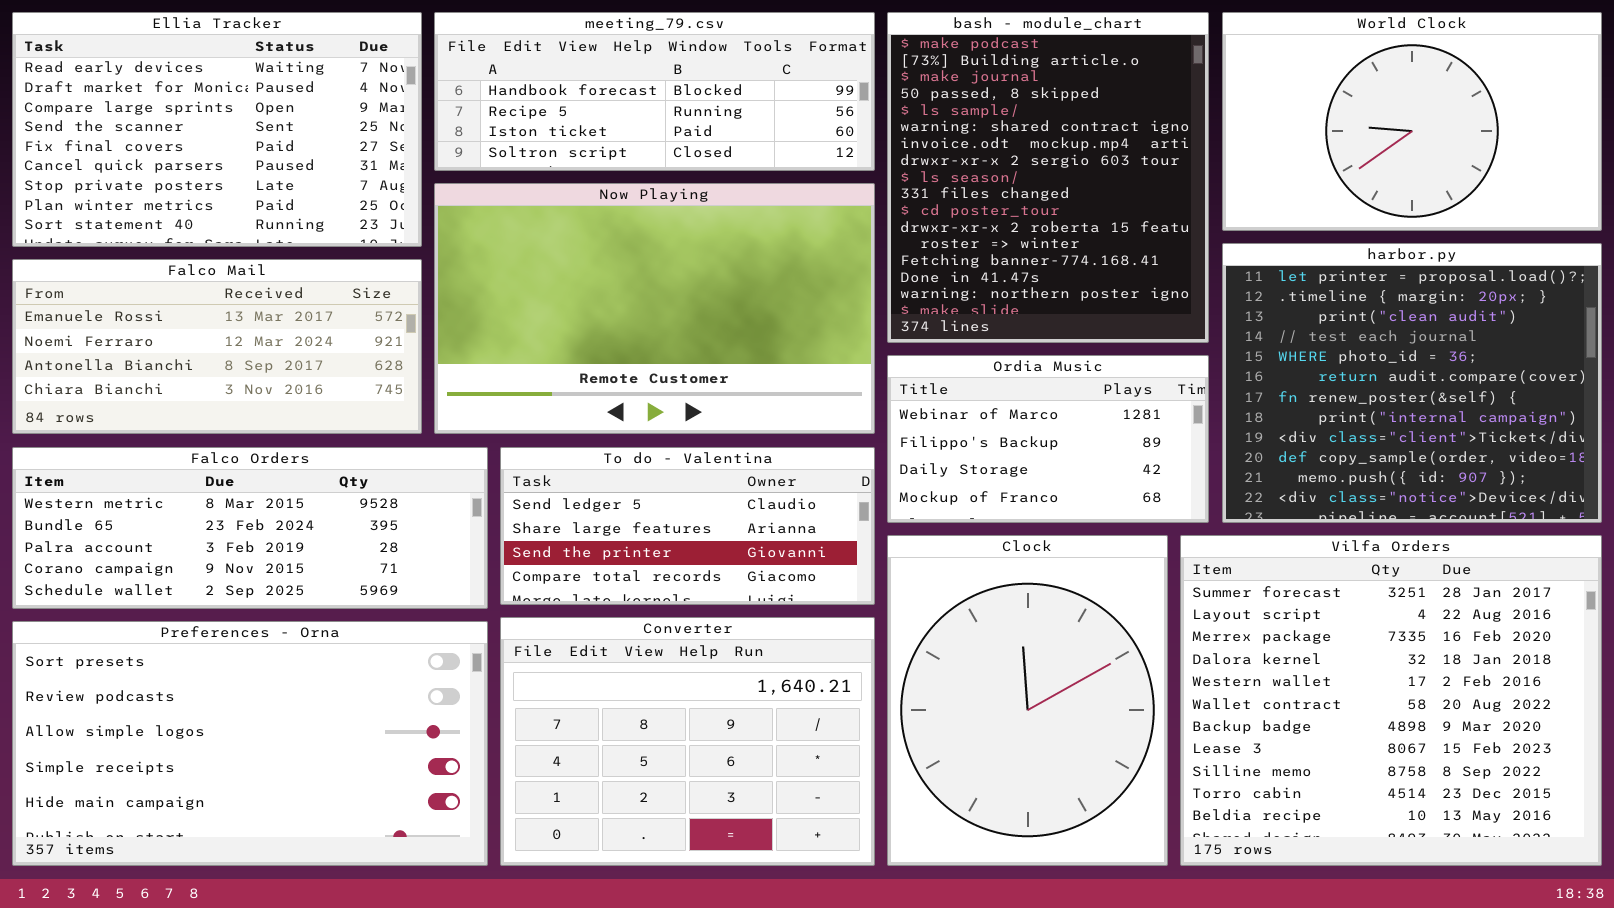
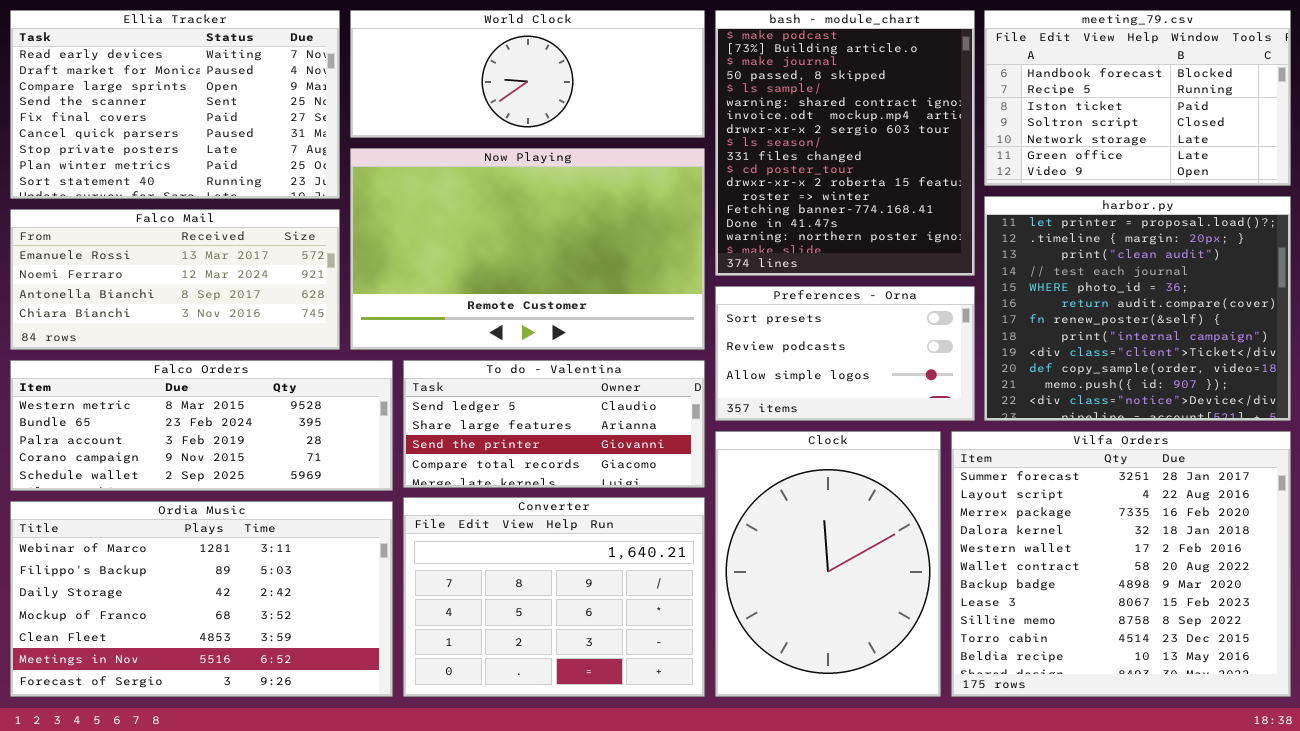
meeting_79.csv: [434,12,875,171] -> [984,10,1291,186], moved, resized
World Clock: [1222,12,1602,231] -> [350,10,705,138], moved, resized
Ordia Music: [887,355,1209,523] -> [10,501,393,697], moved, resized
Preferences - Orna: [12,621,488,866] -> [715,286,975,421], moved, resized

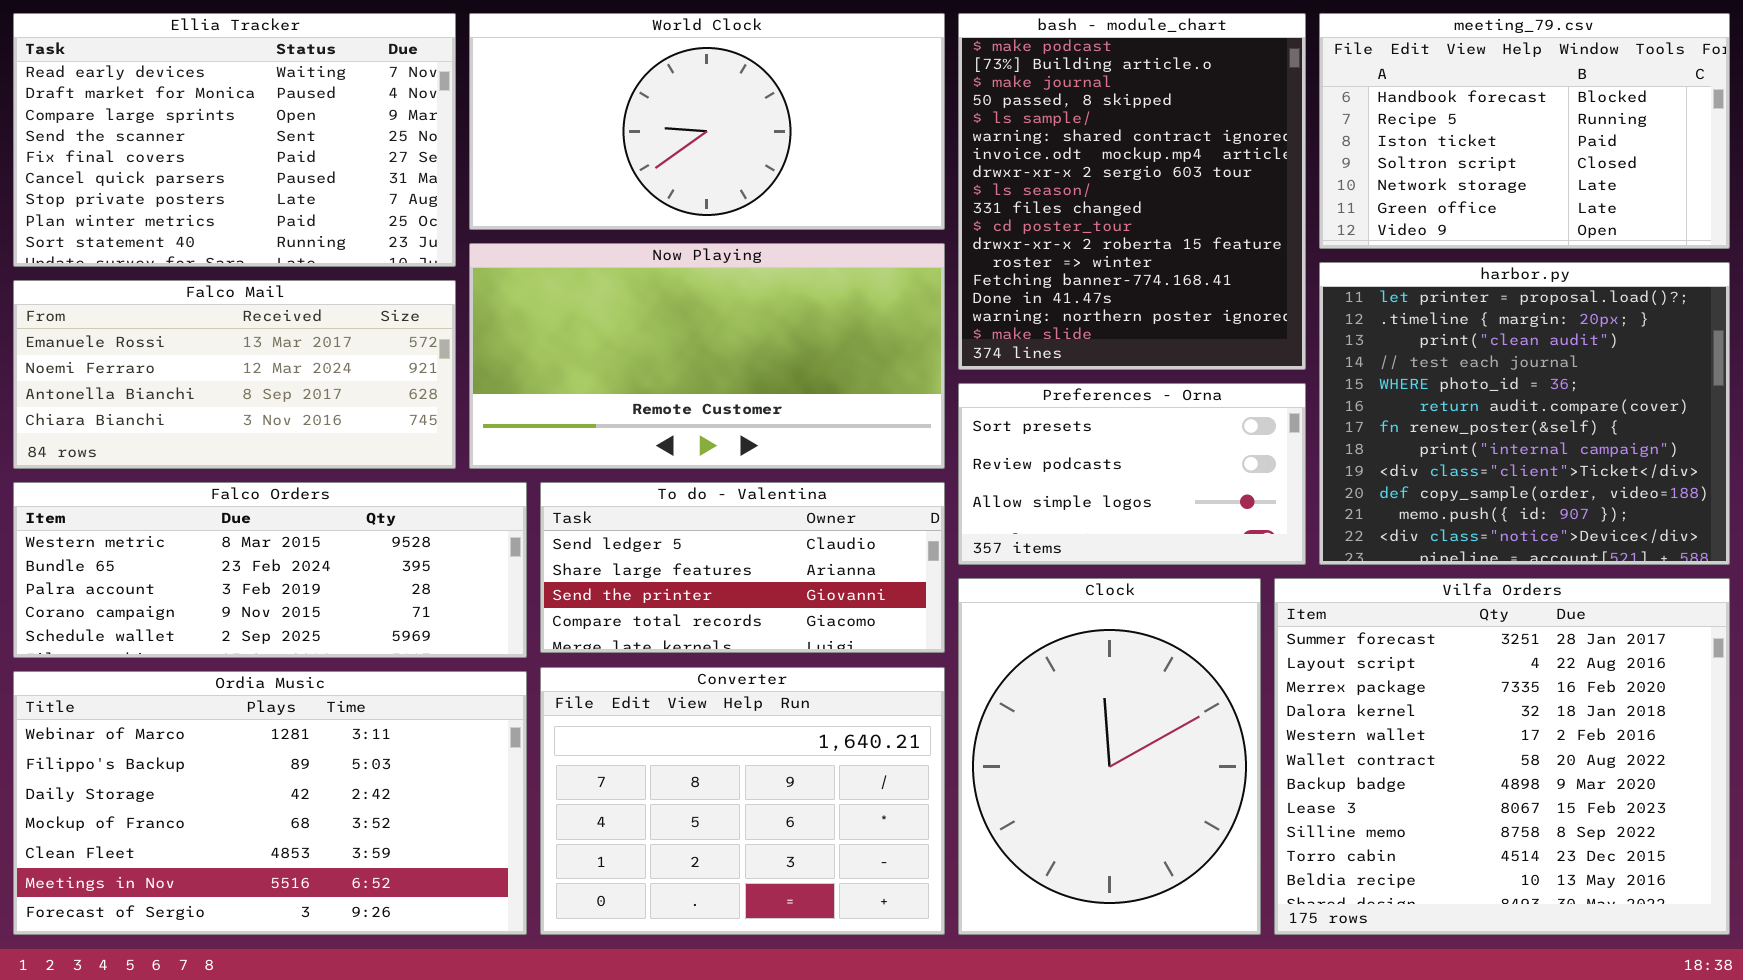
World Clock: [350,10,705,138] -> [469,13,945,230], resized
Now Playing: [350,148,705,350] -> [469,243,945,469], resized

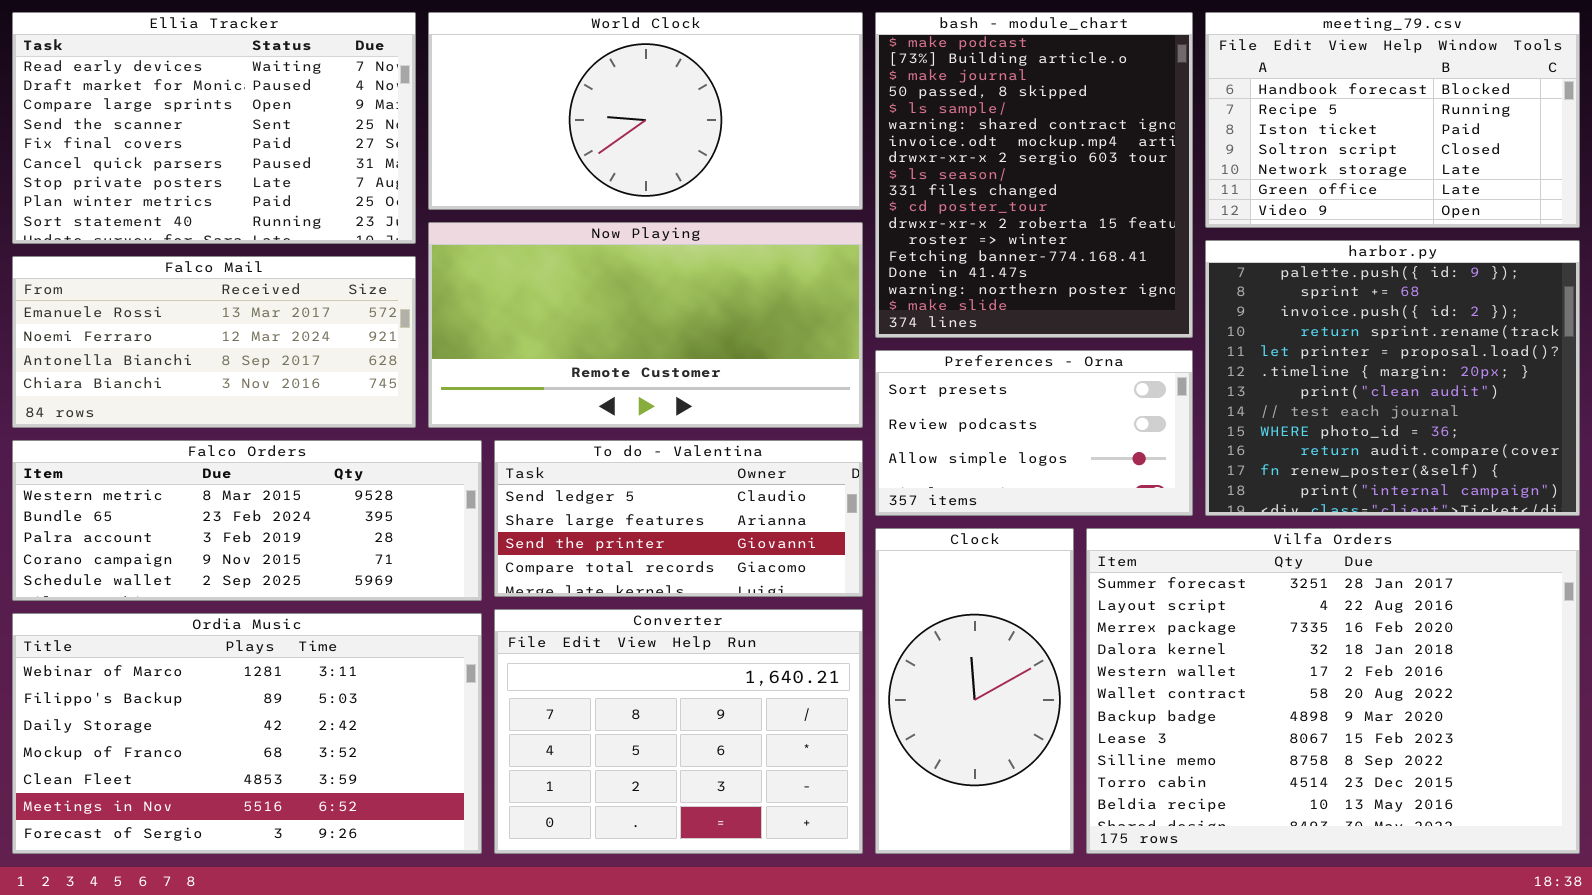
harbor.py: [1319,262,1730,565] -> [1205,240,1580,516], scrolled up 4 rows
Clock: [958,578,1261,935] -> [875,528,1074,854], resized
Vilfa Orders: [1274,578,1730,935] -> [1086,528,1580,854], resized

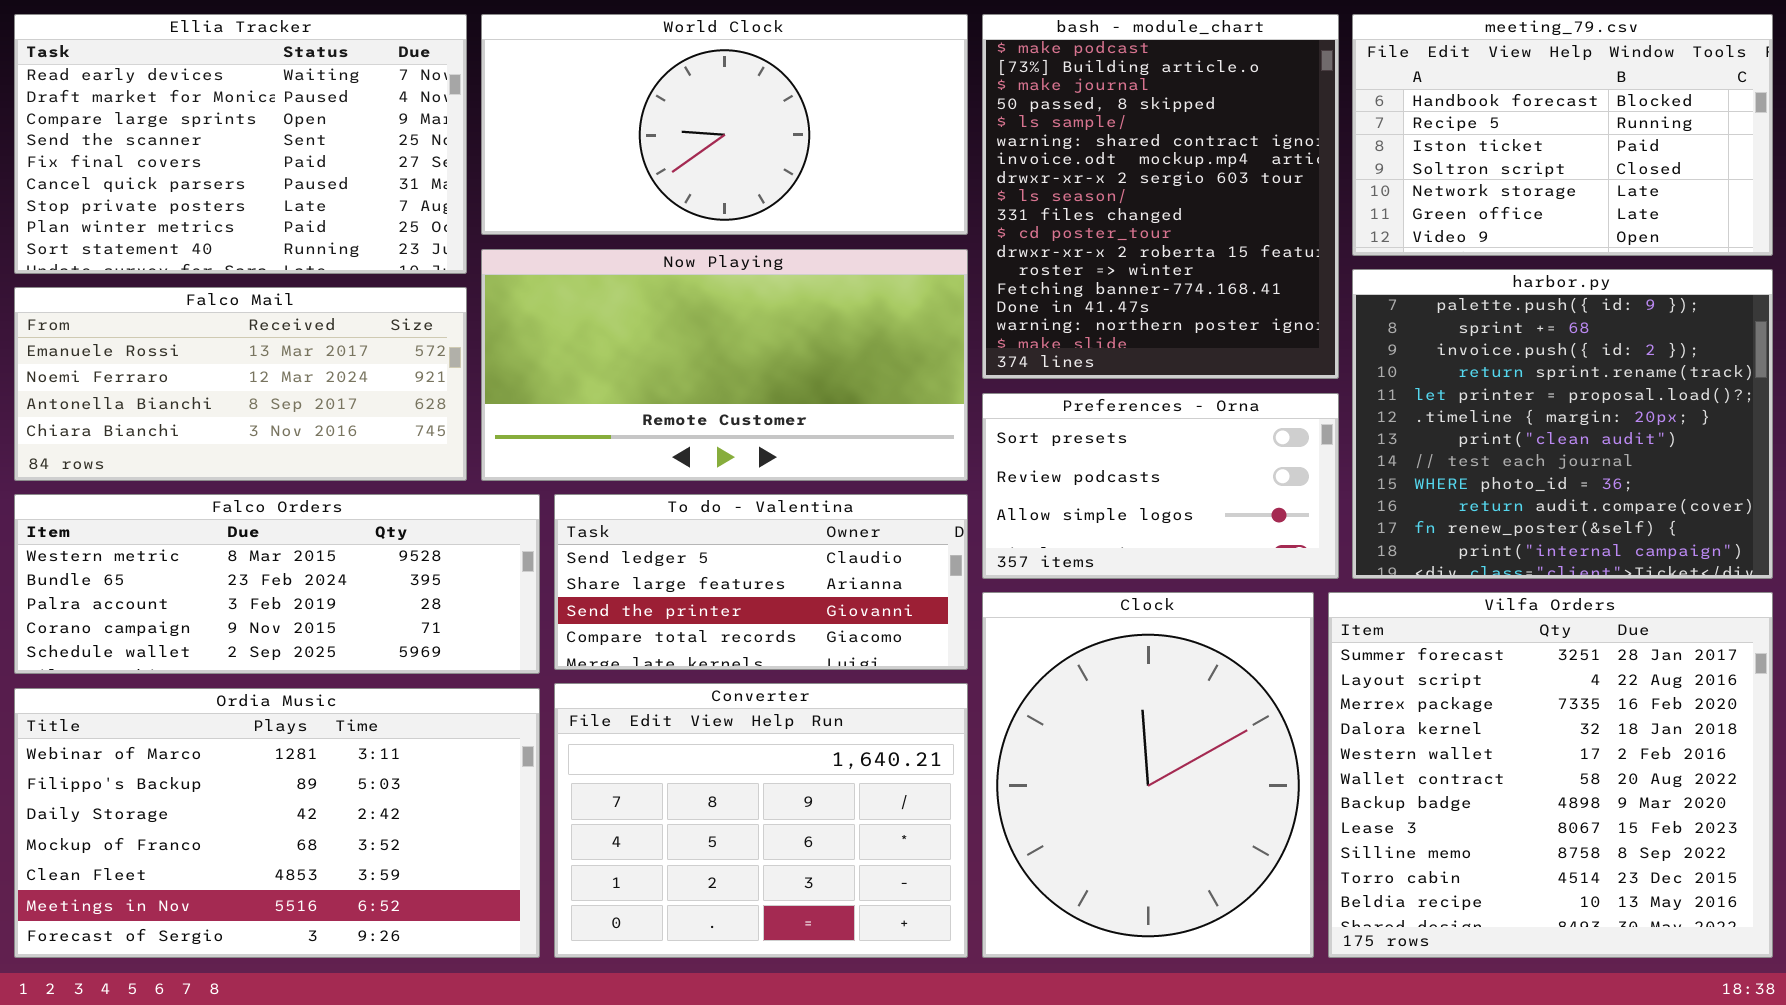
Clock: [875,528,1074,854] -> [982,592,1314,958], resized
Vilfa Orders: [1086,528,1580,854] -> [1328,592,1773,958], resized

